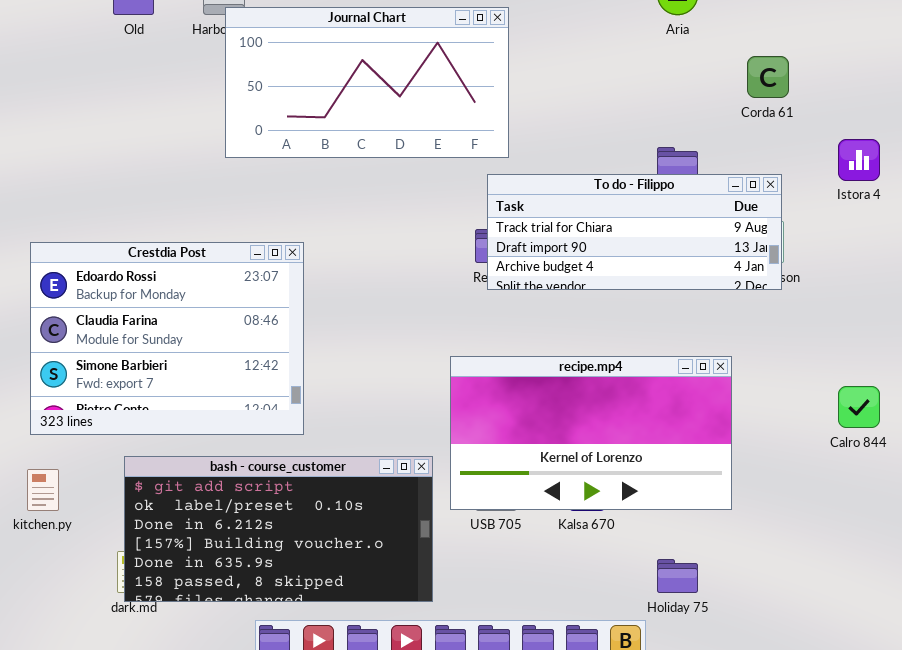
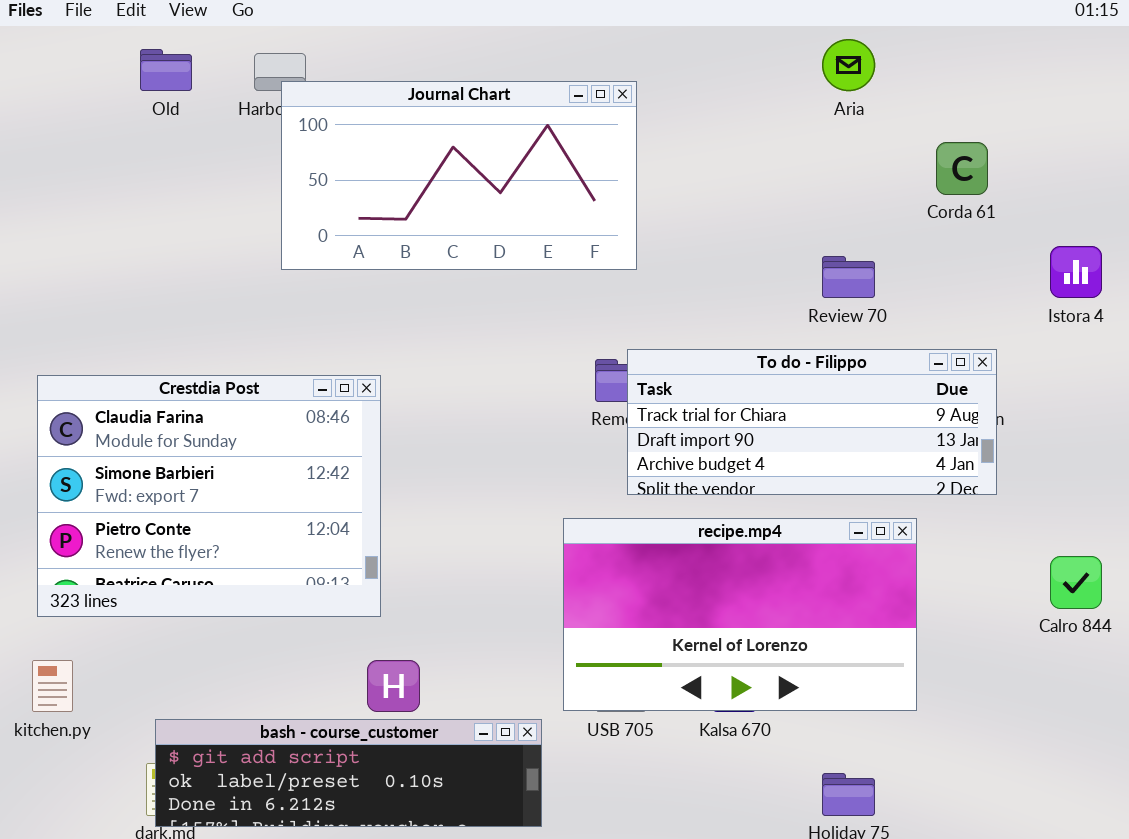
To do - Filippo: [487,174,782,290] -> [627,349,997,495], moved
Crestdia Post: [30,242,304,435] -> [37,375,381,617], scrolled down 1 row
bash - course_customer: [124,456,433,602] -> [155,719,542,827], resized

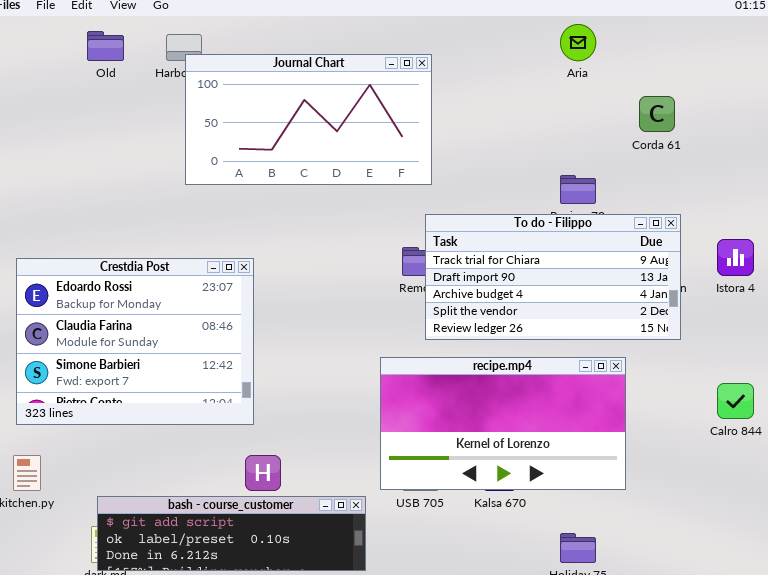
Istora 4: [1050,246,1102,298] -> [717,239,754,276], moved
To do - Filippo: [627,349,997,495] -> [425,214,681,340], resized
Crestdia Post: [37,375,381,617] -> [16,258,254,425], scrolled up 1 row

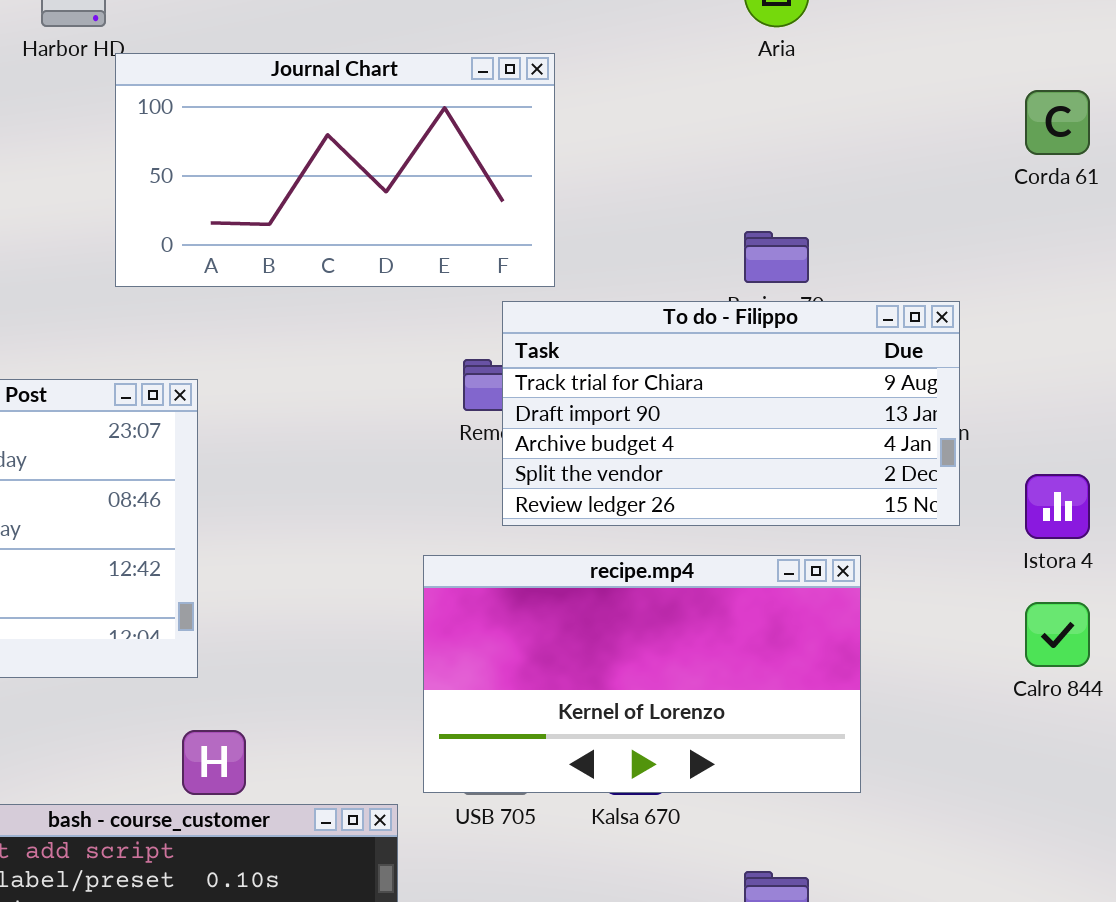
Journal Chart: [185,54,432,185] -> [115,53,555,287], moved
Corda 61: [639,96,675,132] -> [1025,90,1090,155], moved
Istora 4: [717,239,754,276] -> [1025,474,1090,539], moved

